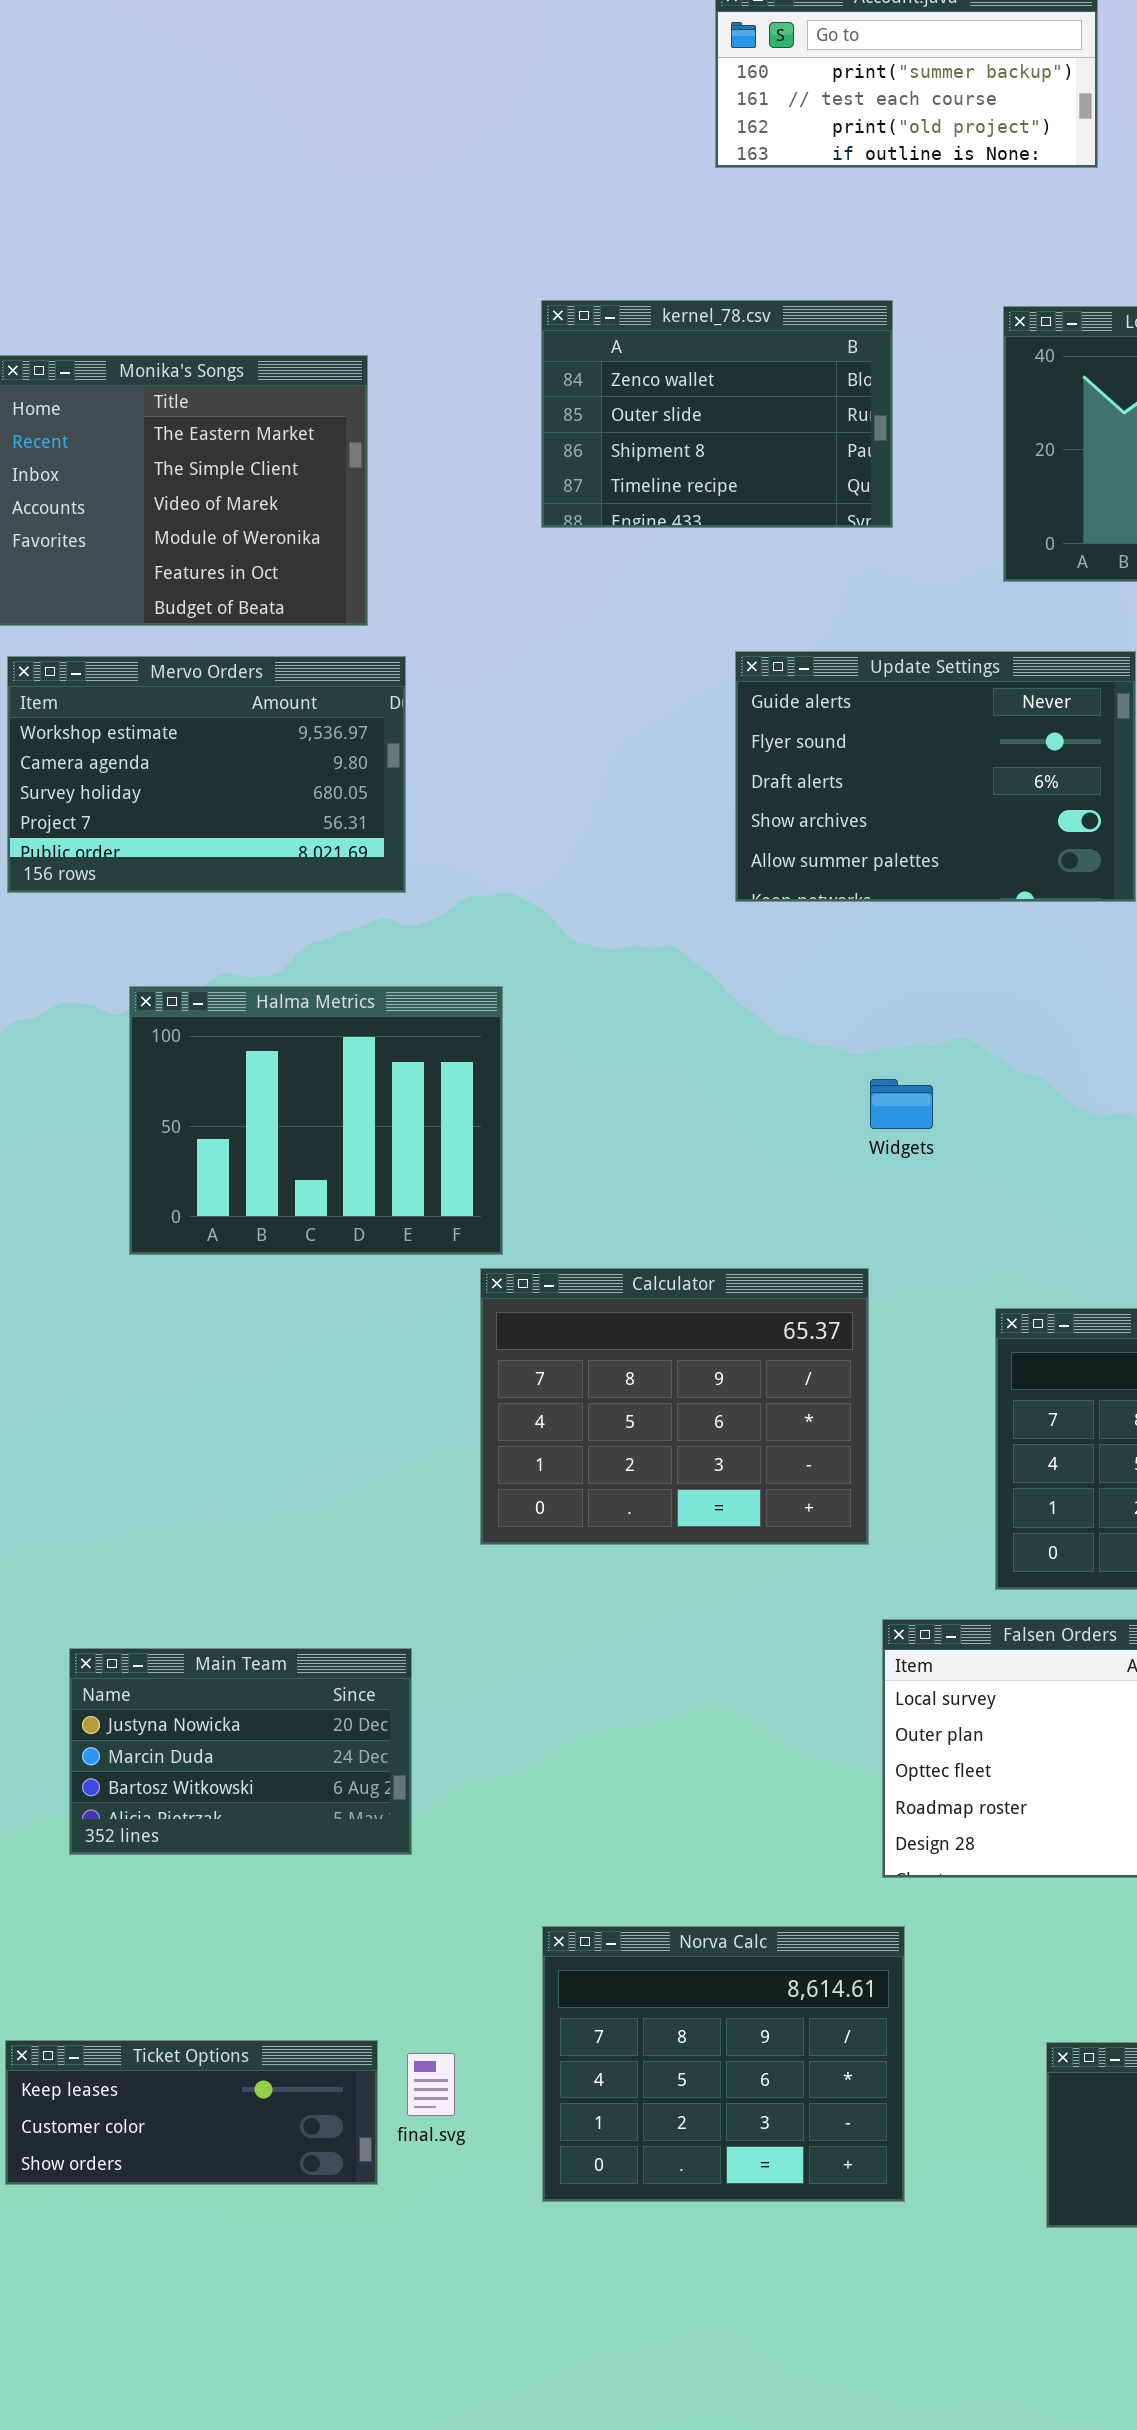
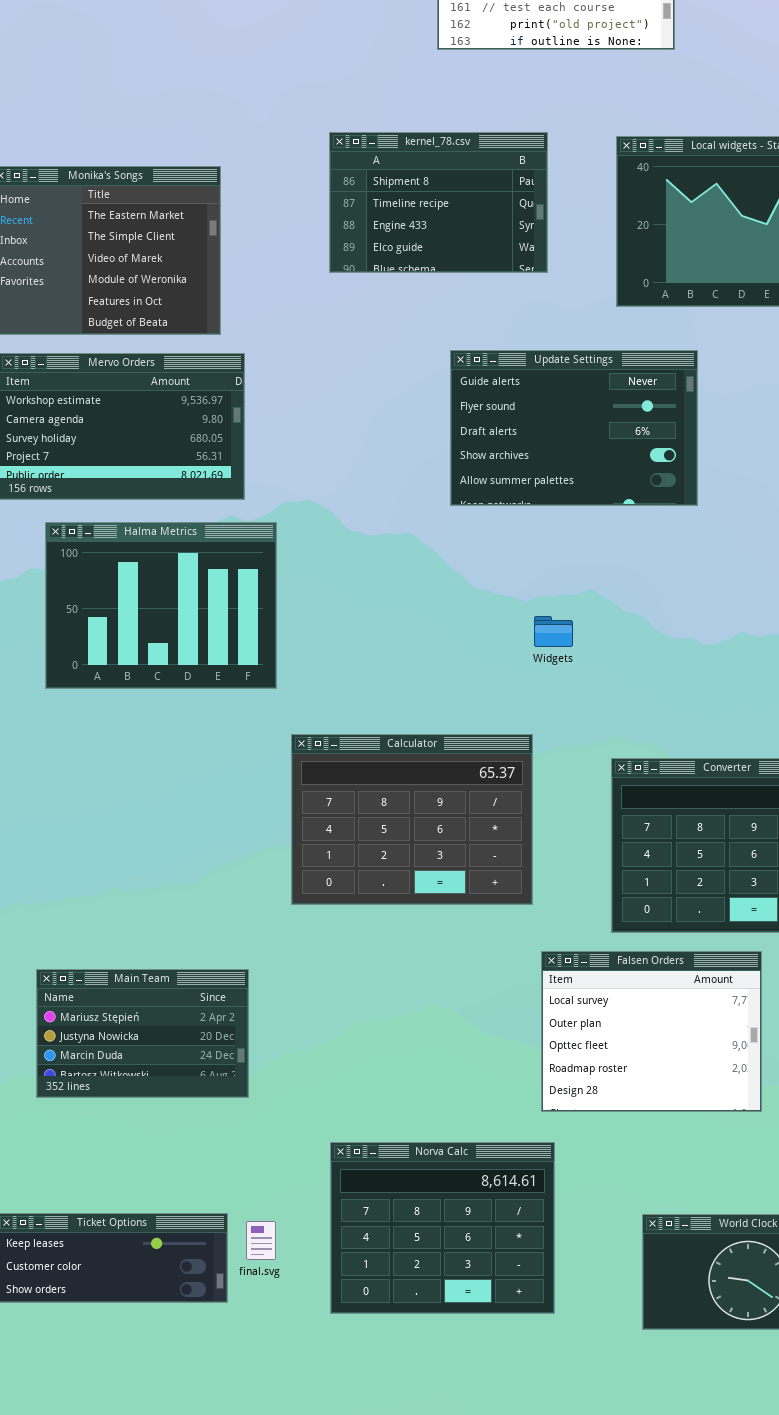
kernel_78.csv: [541,300,893,528] -> [329,132,548,273], scrolled down 2 rows
Halma Metrics: [129,986,503,1255] -> [45,522,277,689], moved
Main Team: [69,1648,412,1855] -> [36,969,249,1098], scrolled up 1 row

